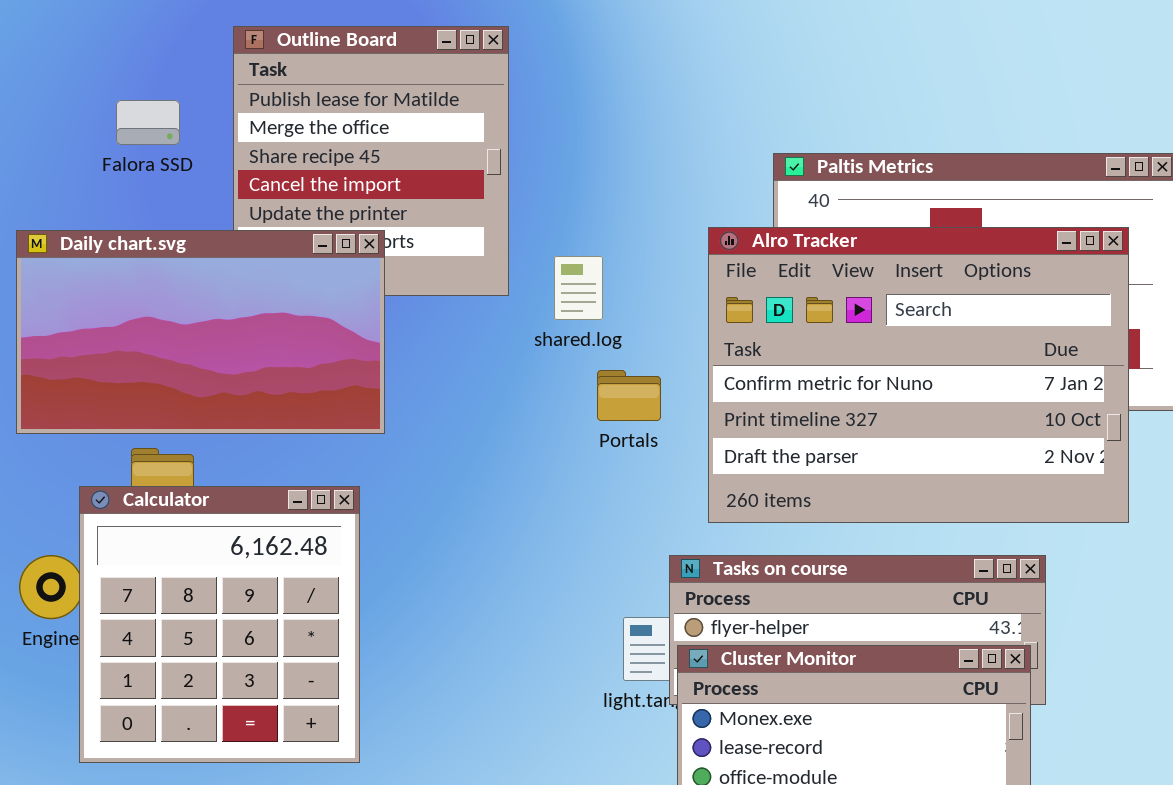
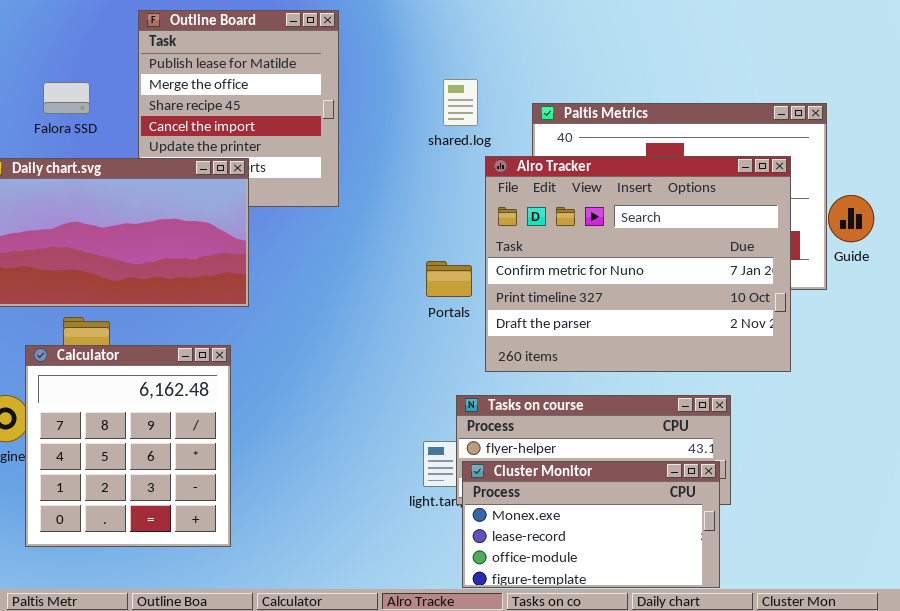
Falora SSD: [116,100,180,145] -> [43,82,90,114], moved
shared.log: [554,256,603,320] -> [443,79,478,126], moved
Portals: [597,370,661,421] -> [426,261,472,297], moved

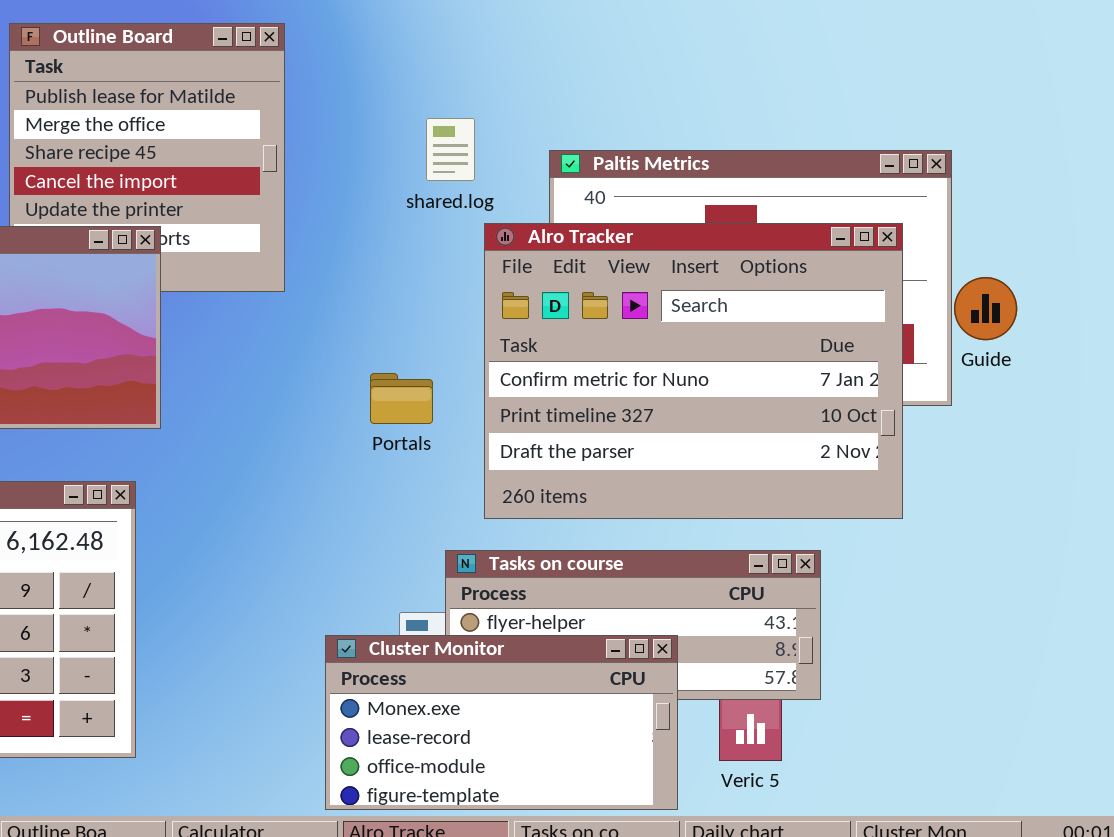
Portals: [426,261,472,297] -> [370,373,433,424], moved
Cluster Monitor: [462,461,720,588] -> [325,635,678,810], moved

